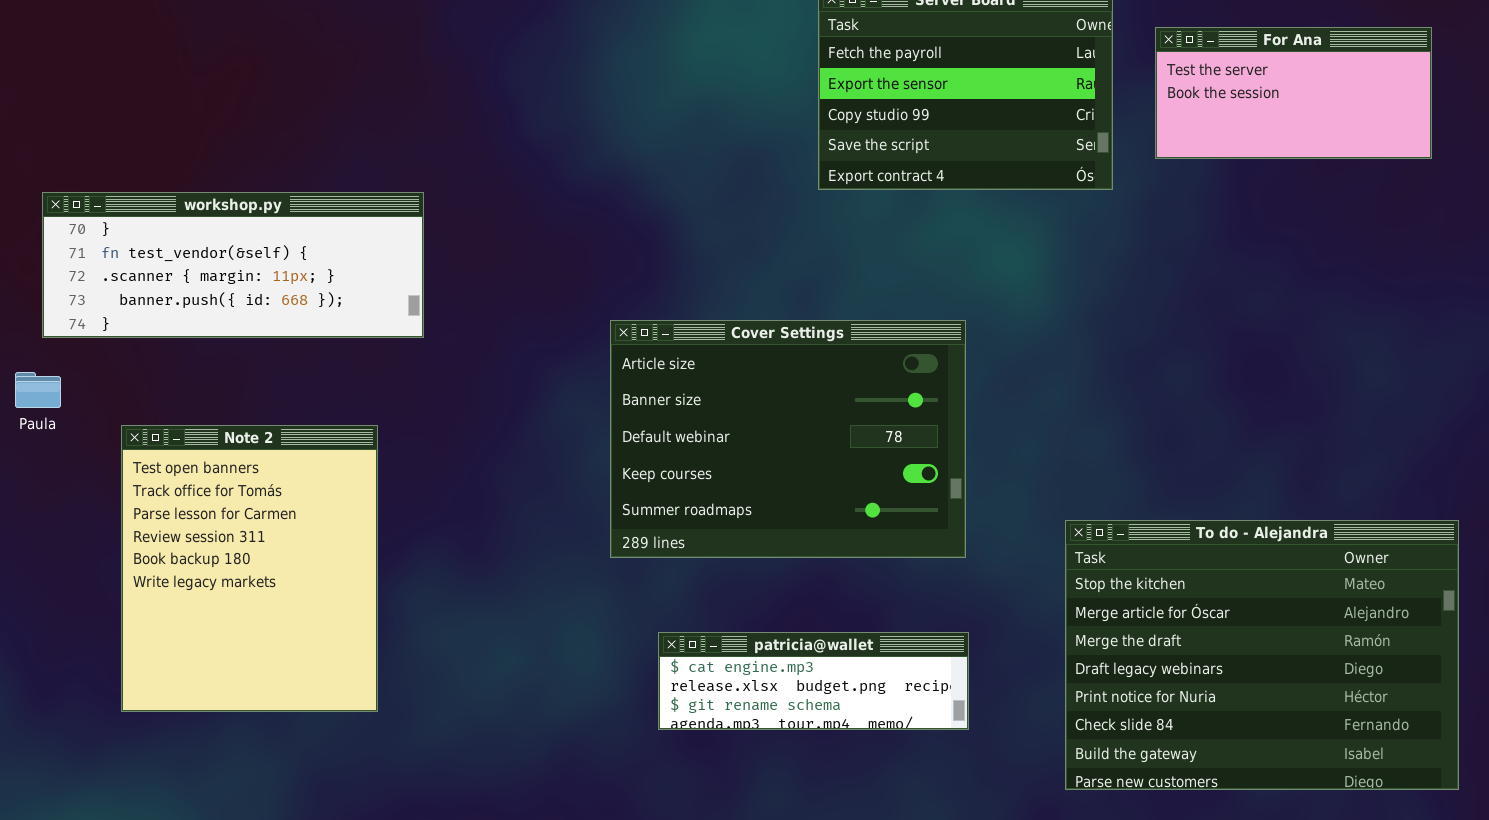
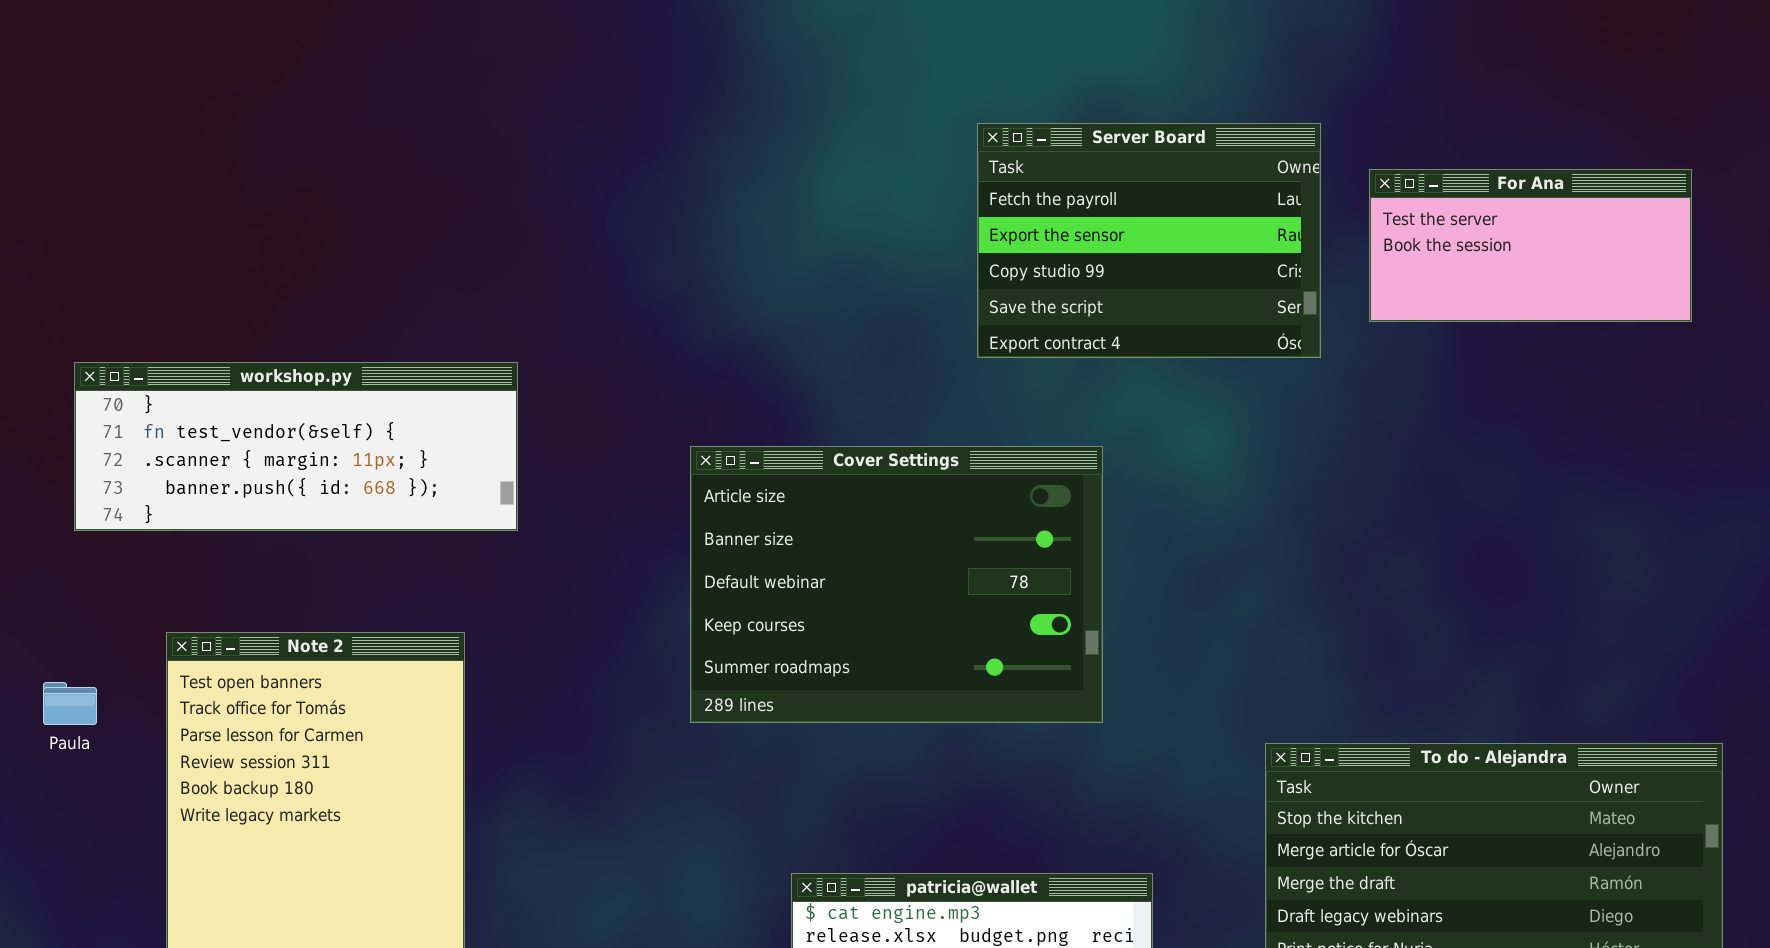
Cover Settings: [610,320,966,558] -> [690,446,1103,723], moved
Paula: [15,372,61,408] -> [43,682,97,725], moved

